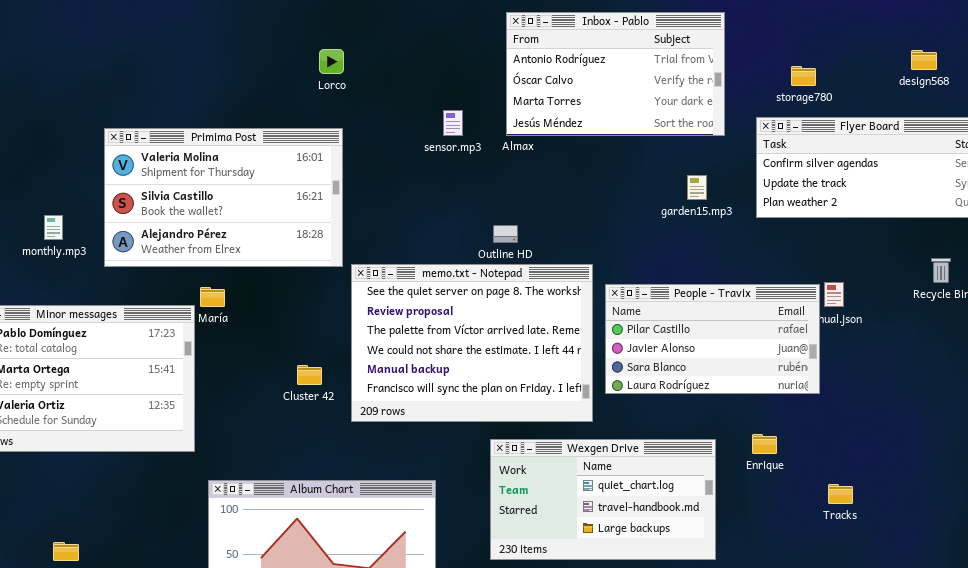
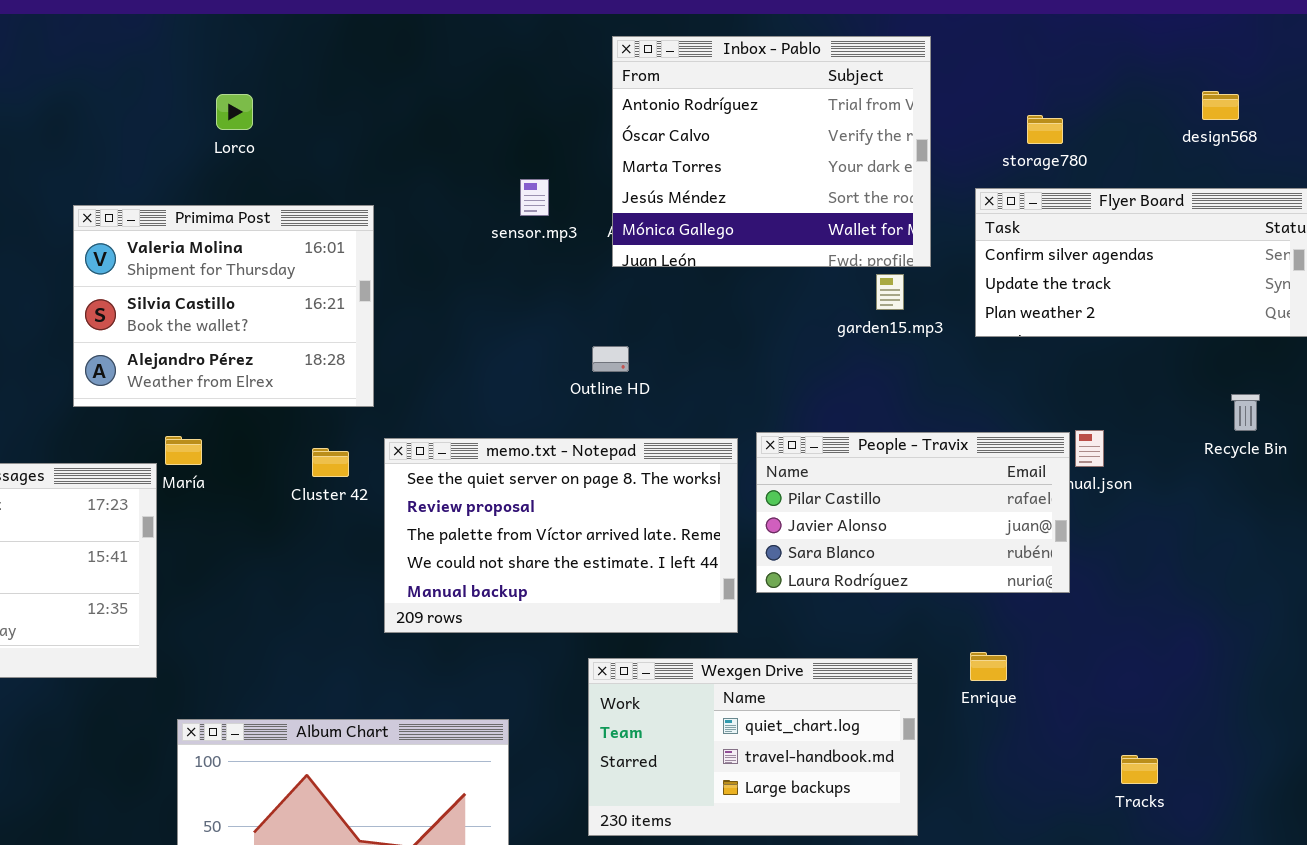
Inbox - Pablo: [506,12,725,136] -> [612,36,931,267], resized
Lorco: [319,49,344,74] -> [216,94,253,130], moved
Primima Post: [104,128,343,267] -> [73,205,374,407], resized
memo.txt - Notepad: [351,264,593,422] -> [384,438,738,633], resized
Cluster 42: [297,365,322,385] -> [312,448,349,477], moved
Tracks: [828,484,853,504] -> [1121,755,1158,784], moved

